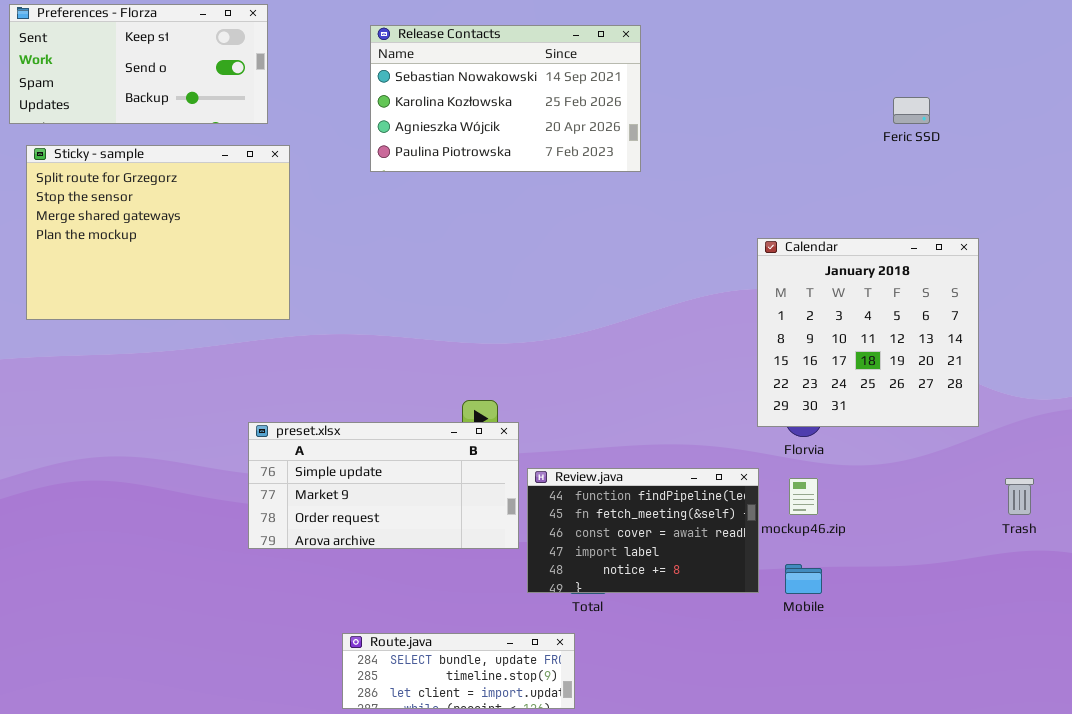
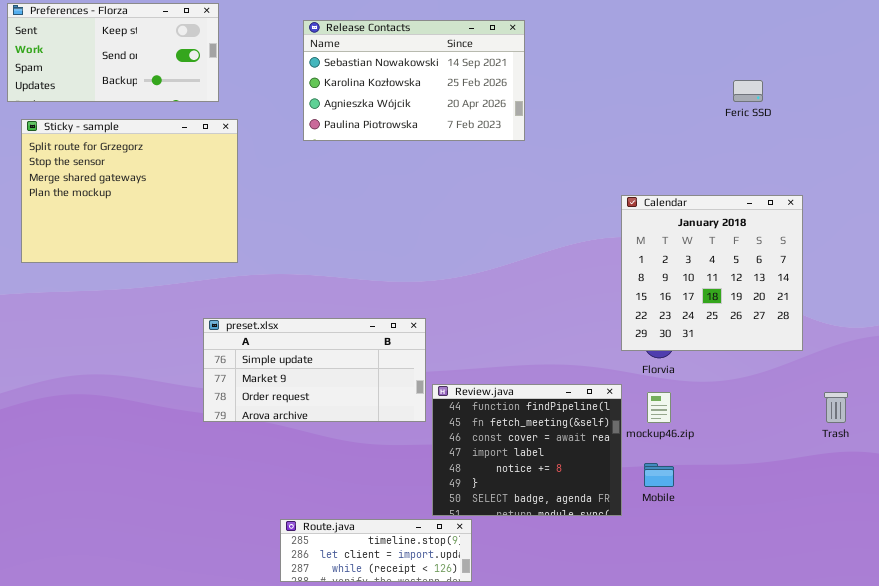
preset.xlsx: [248,422,519,549] -> [203,318,426,422], moved
Review.java: [527,468,759,593] -> [432,384,622,516], resized
Route.java: [342,633,575,709] -> [280,519,472,582], scrolled down 1 row

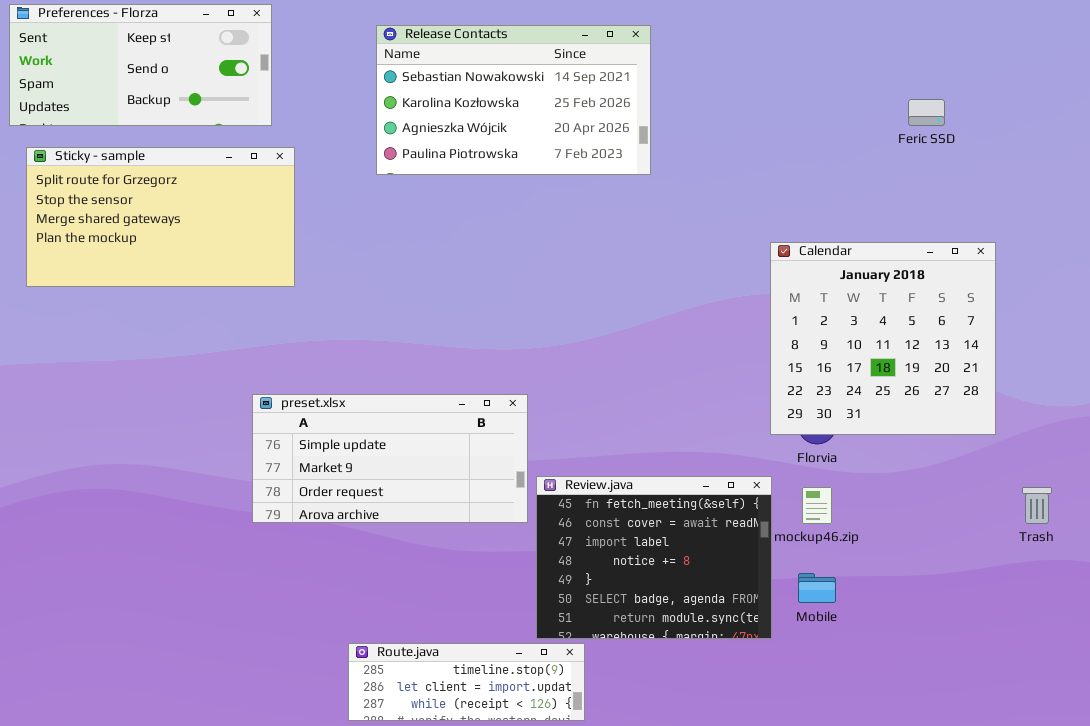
Sticky - sample: [21,119,238,263] -> [26,147,295,287], resized
Review.java: [432,384,622,516] -> [536,476,772,639], scrolled down 1 row

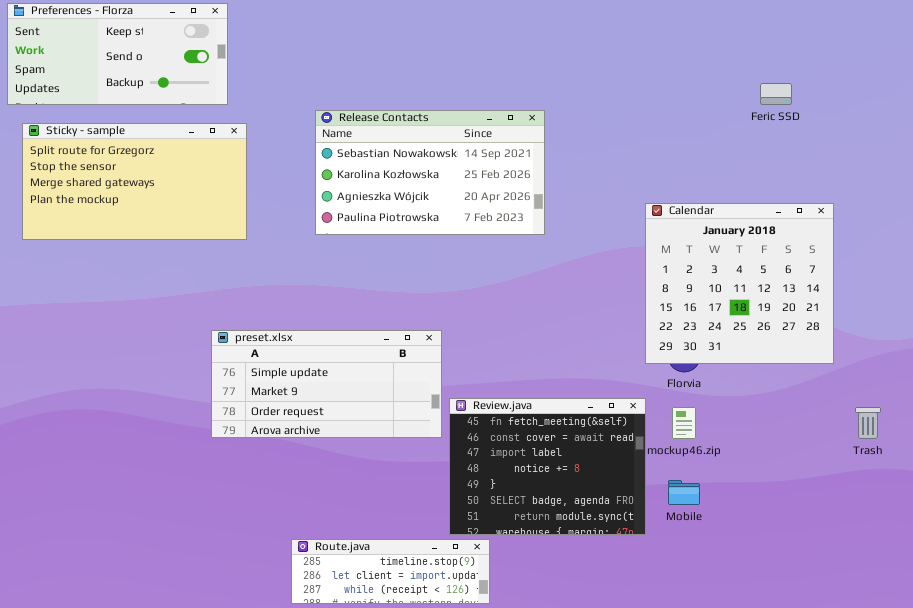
Release Contacts: [376,25,651,175] -> [315,110,545,235], moved

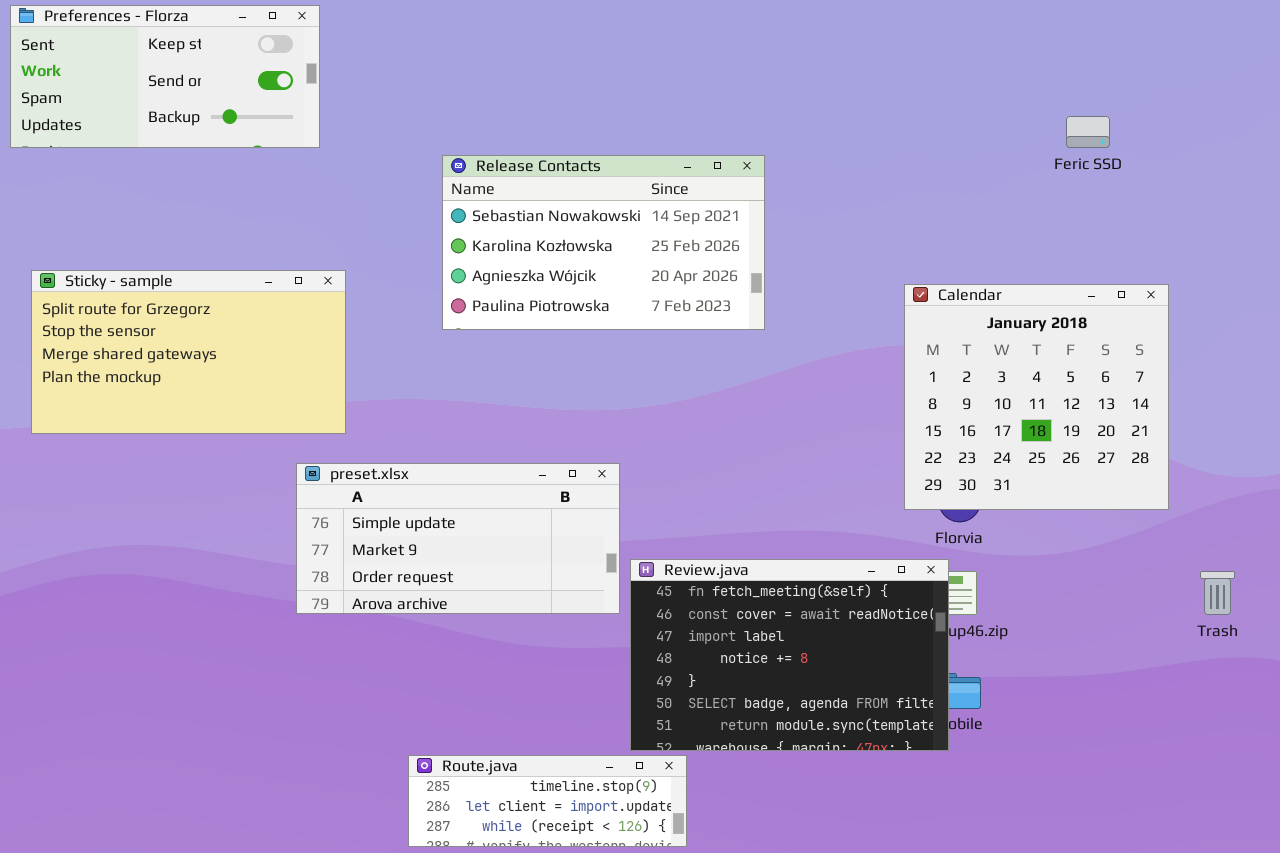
Sticky - sample: [22,123,247,240] -> [31,270,346,434], moved
Review.java: [449,398,646,535] -> [630,559,949,751], resized

